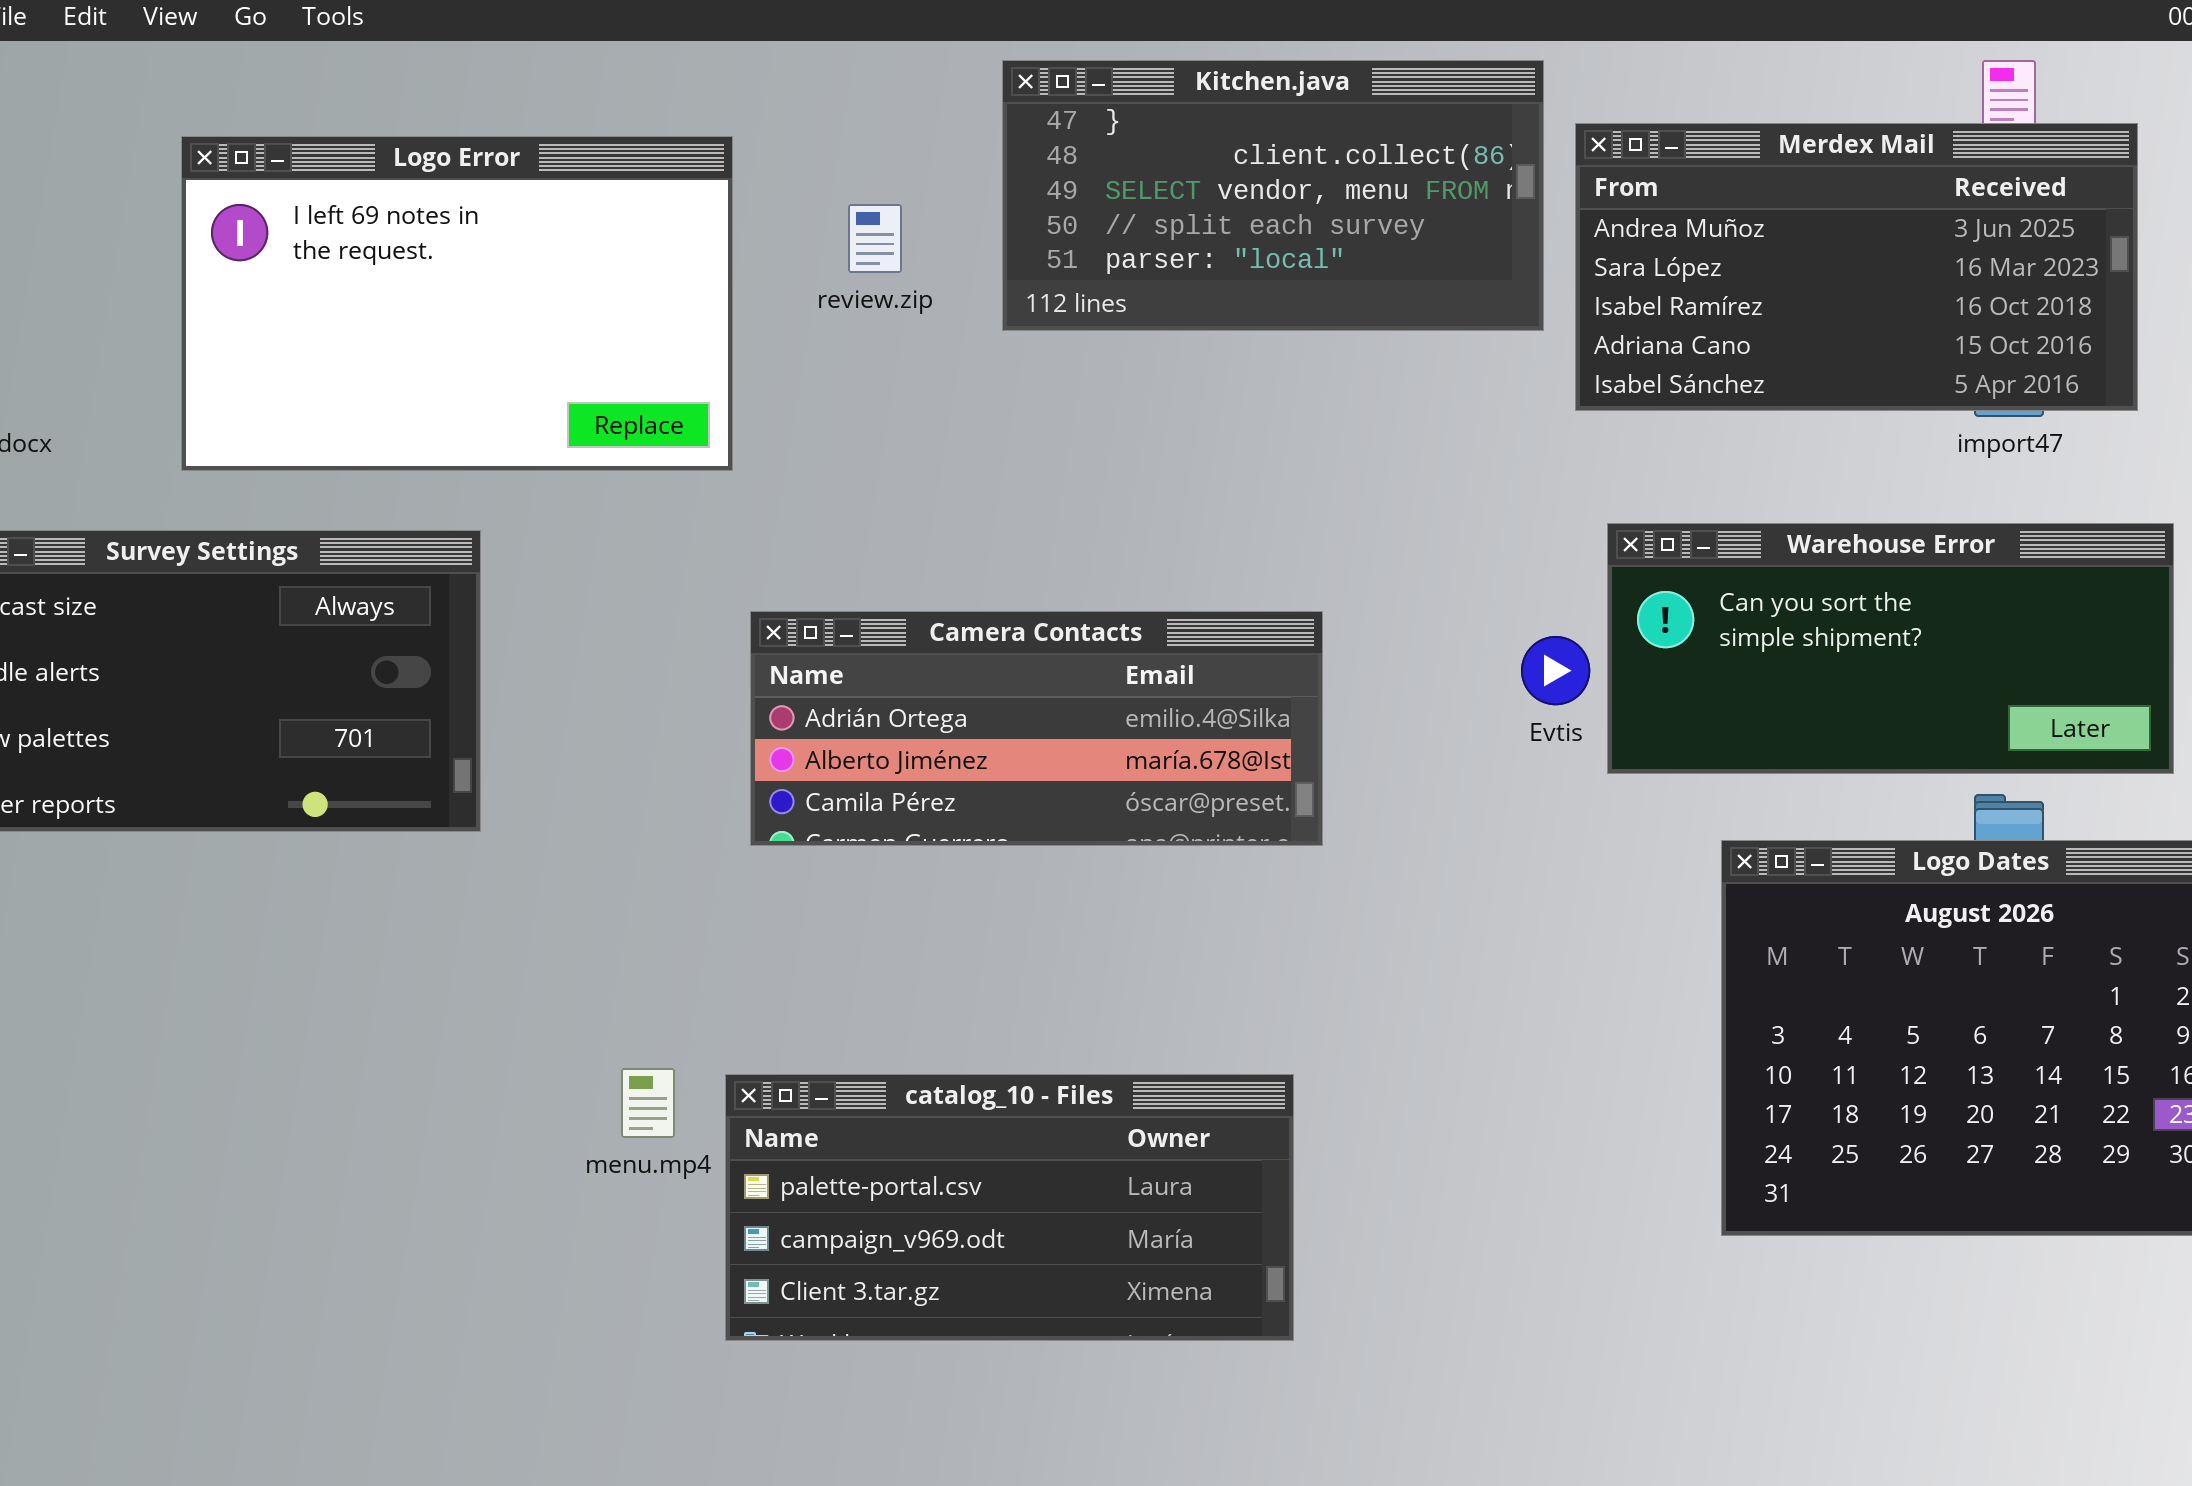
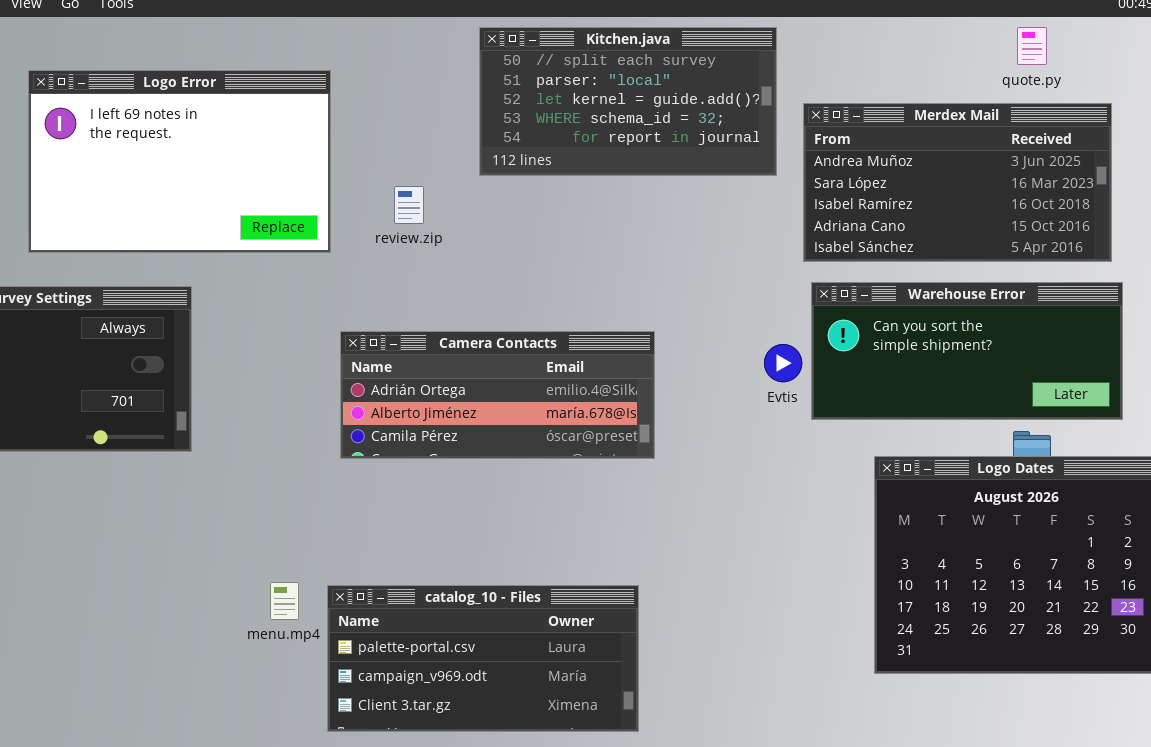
Kitchen.java: [1002,60,1544,331] -> [479,27,777,176], scrolled down 3 rows
Merdex Mail: [1575,123,2138,411] -> [803,103,1112,262], moved
review.zip: [848,204,902,273] -> [394,186,424,224], moved

